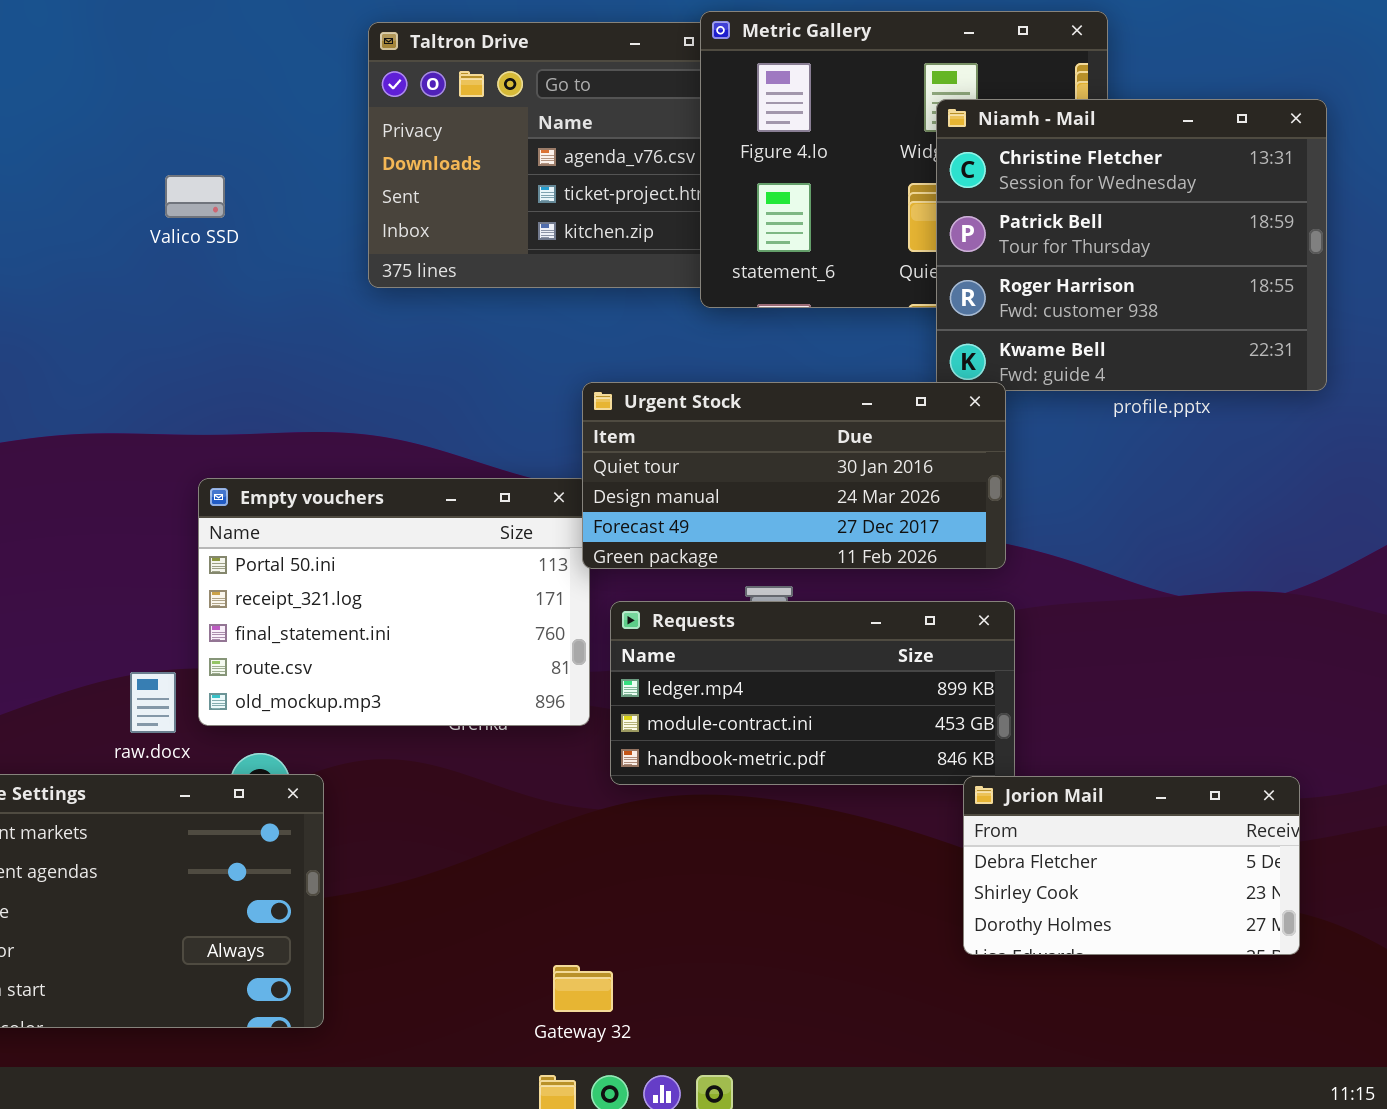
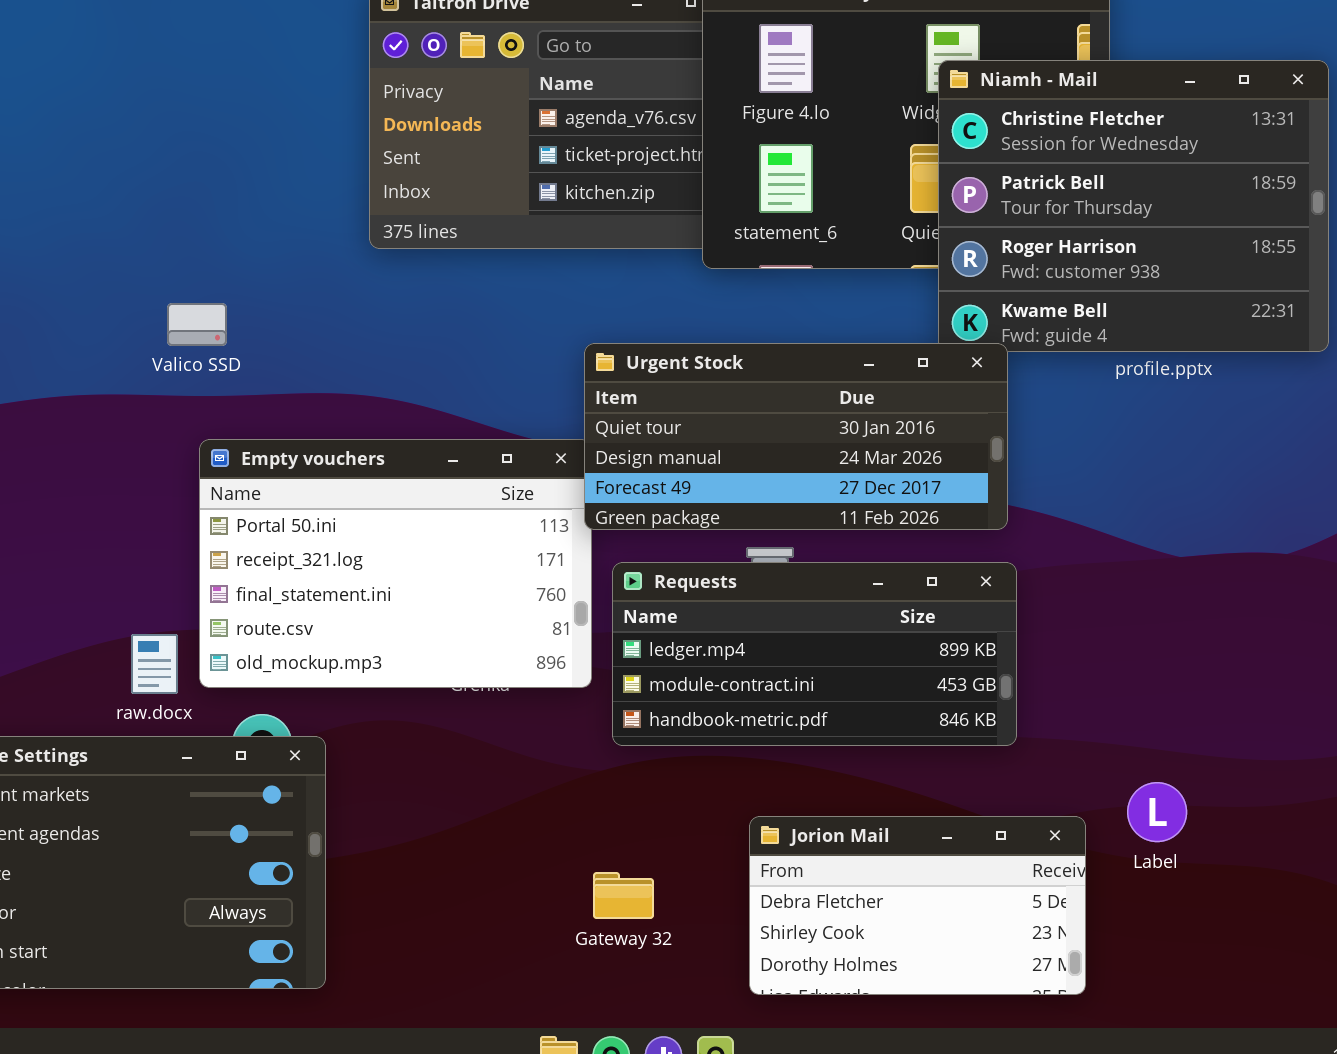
Valico SSD: [165,175,225,218] -> [167,303,227,346], moved
Jorion Mail: [963,776,1300,955] -> [749,816,1086,995], moved
Gateway 32: [553,965,613,1012] -> [593,872,654,919], moved

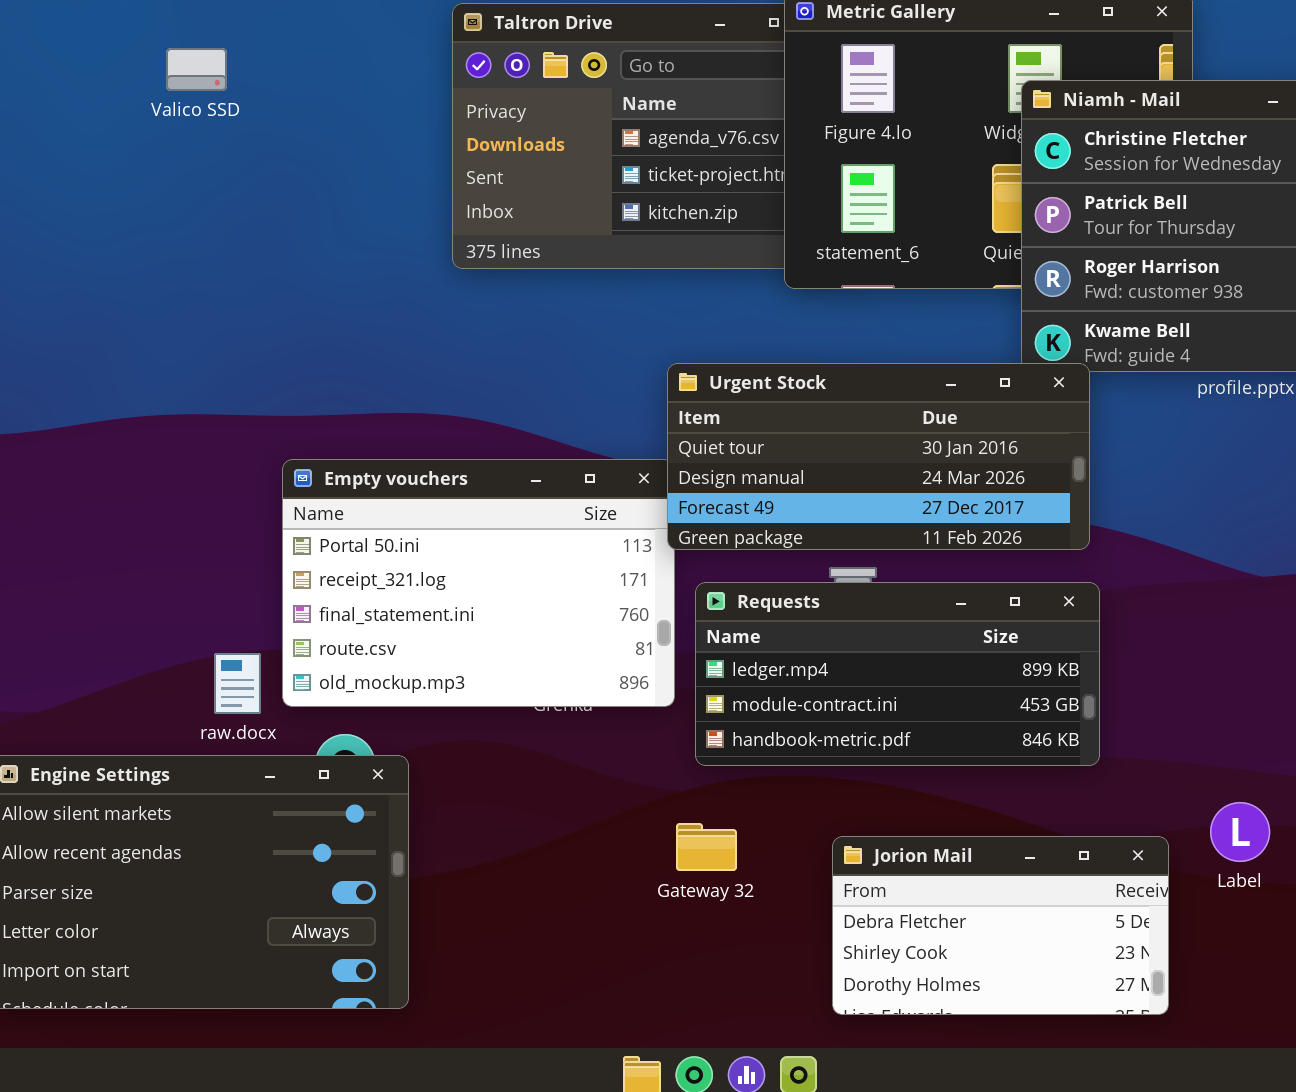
Valico SSD: [167,303,227,346] -> [166,48,227,91], moved
Gateway 32: [593,872,654,919] -> [676,823,737,871], moved

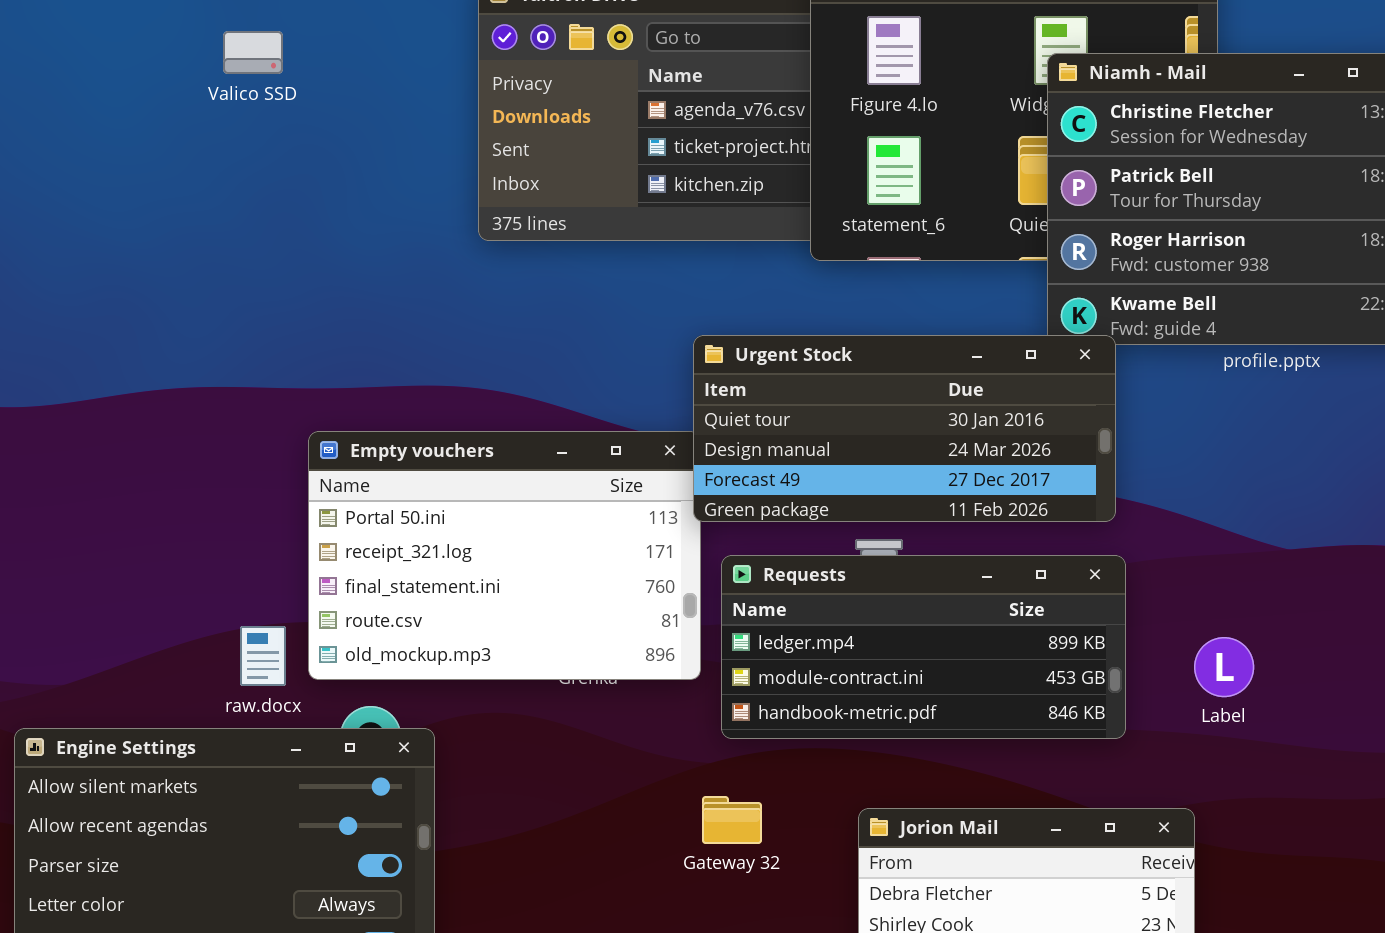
Valico SSD: [166,48,227,91] -> [223,31,283,74], moved
Label: [1210,802,1270,862] -> [1194,637,1254,697], moved

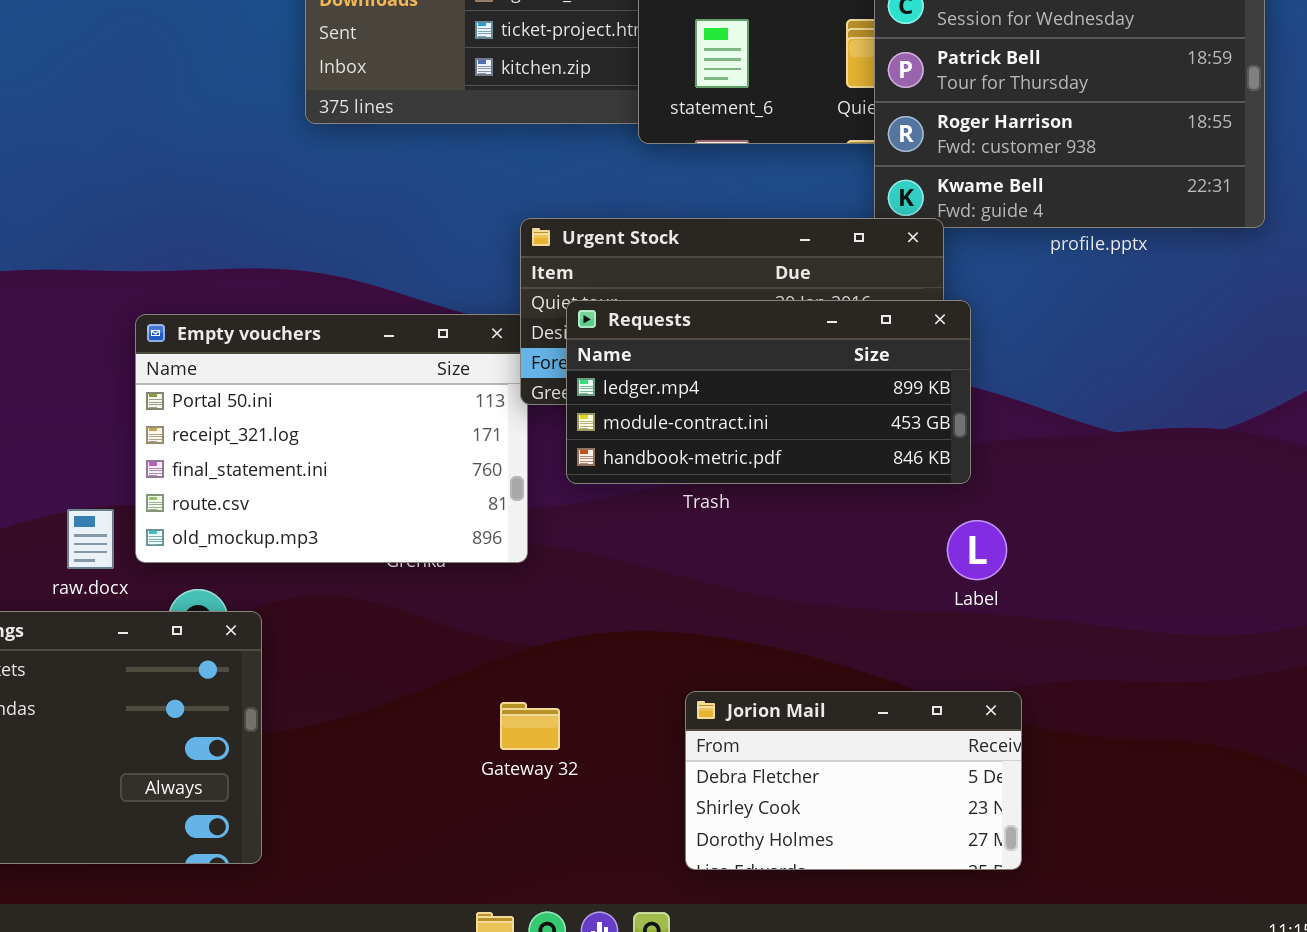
Requests: [721,555,1126,739] -> [566,300,971,484], moved
Label: [1194,637,1254,697] -> [947,520,1007,580], moved
Gateway 32: [702,796,762,844] -> [500,702,560,750], moved

